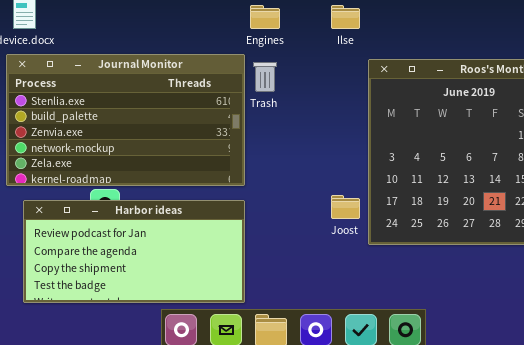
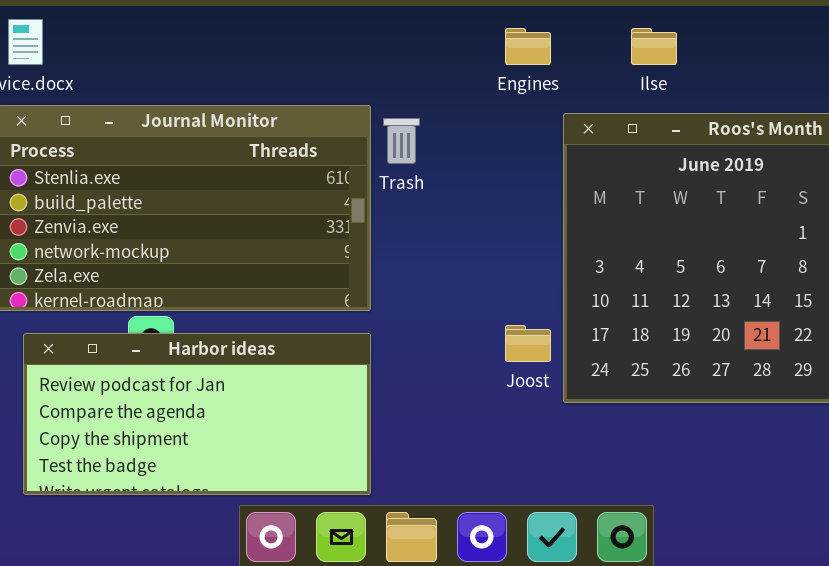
Engines: [250,5,280,29] -> [505,28,551,65], moved
Ilse: [331,5,360,29] -> [631,28,677,65], moved

